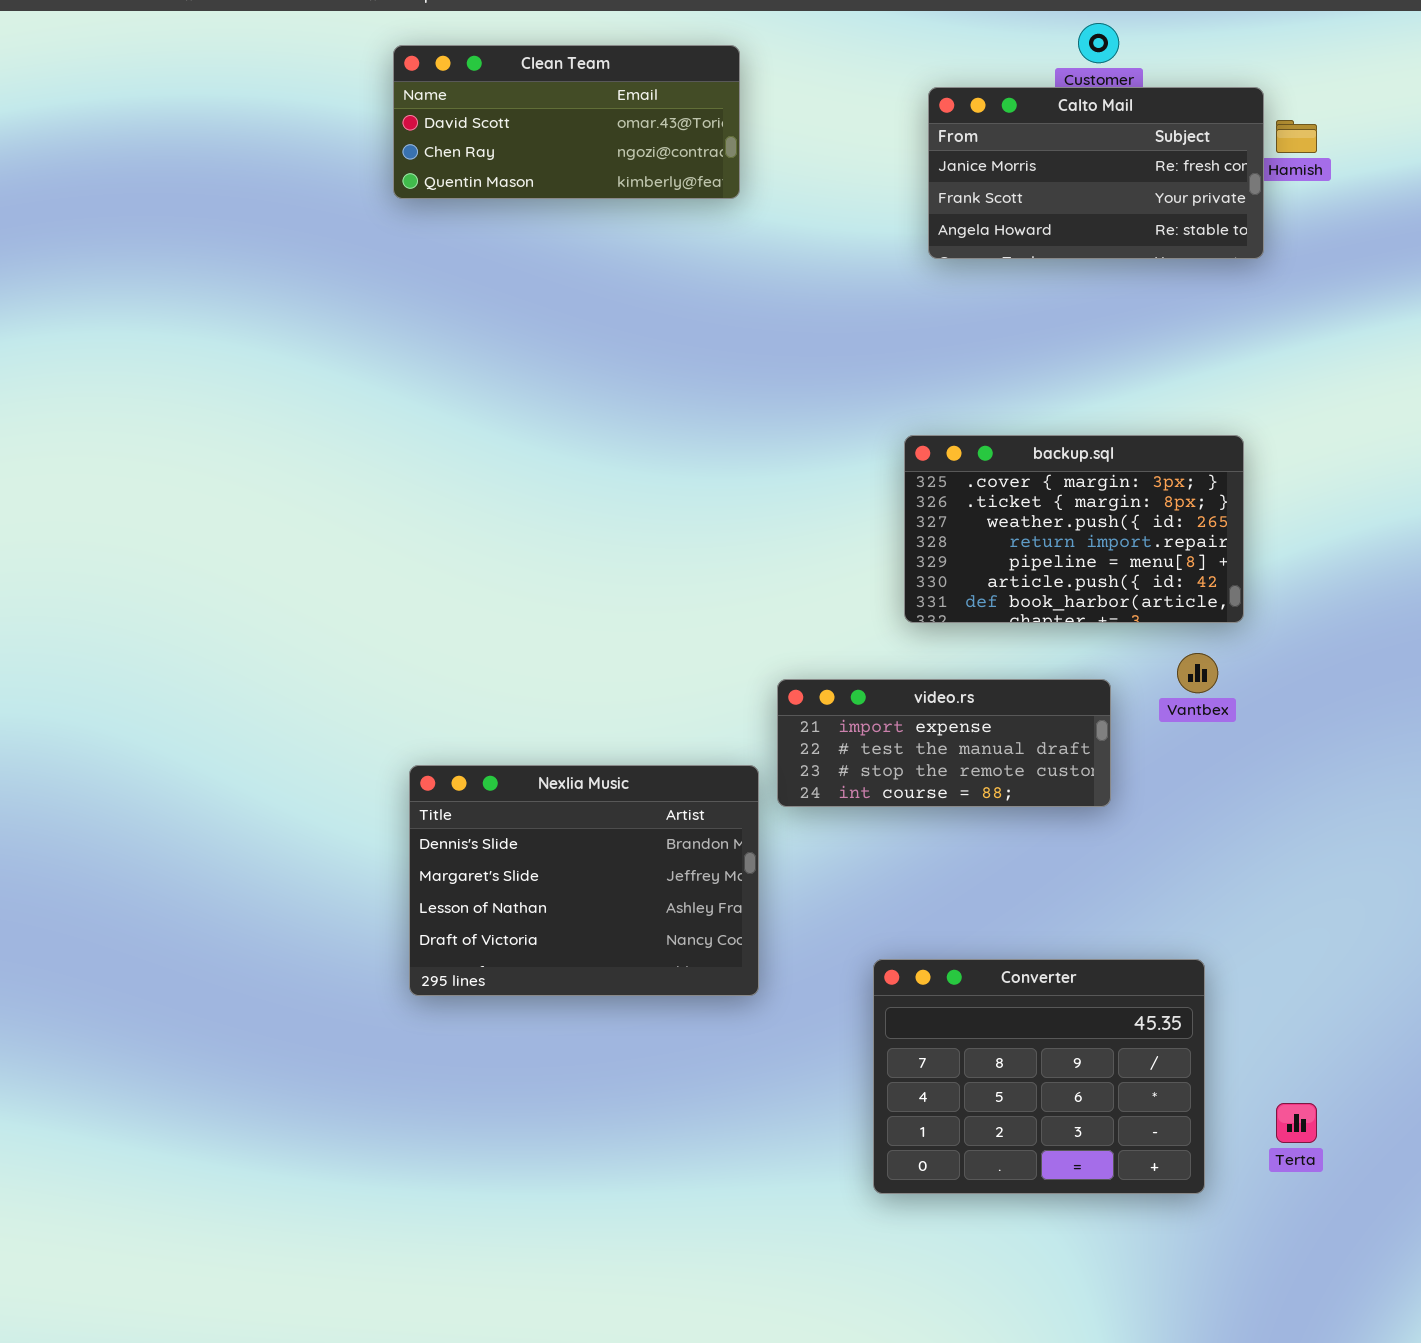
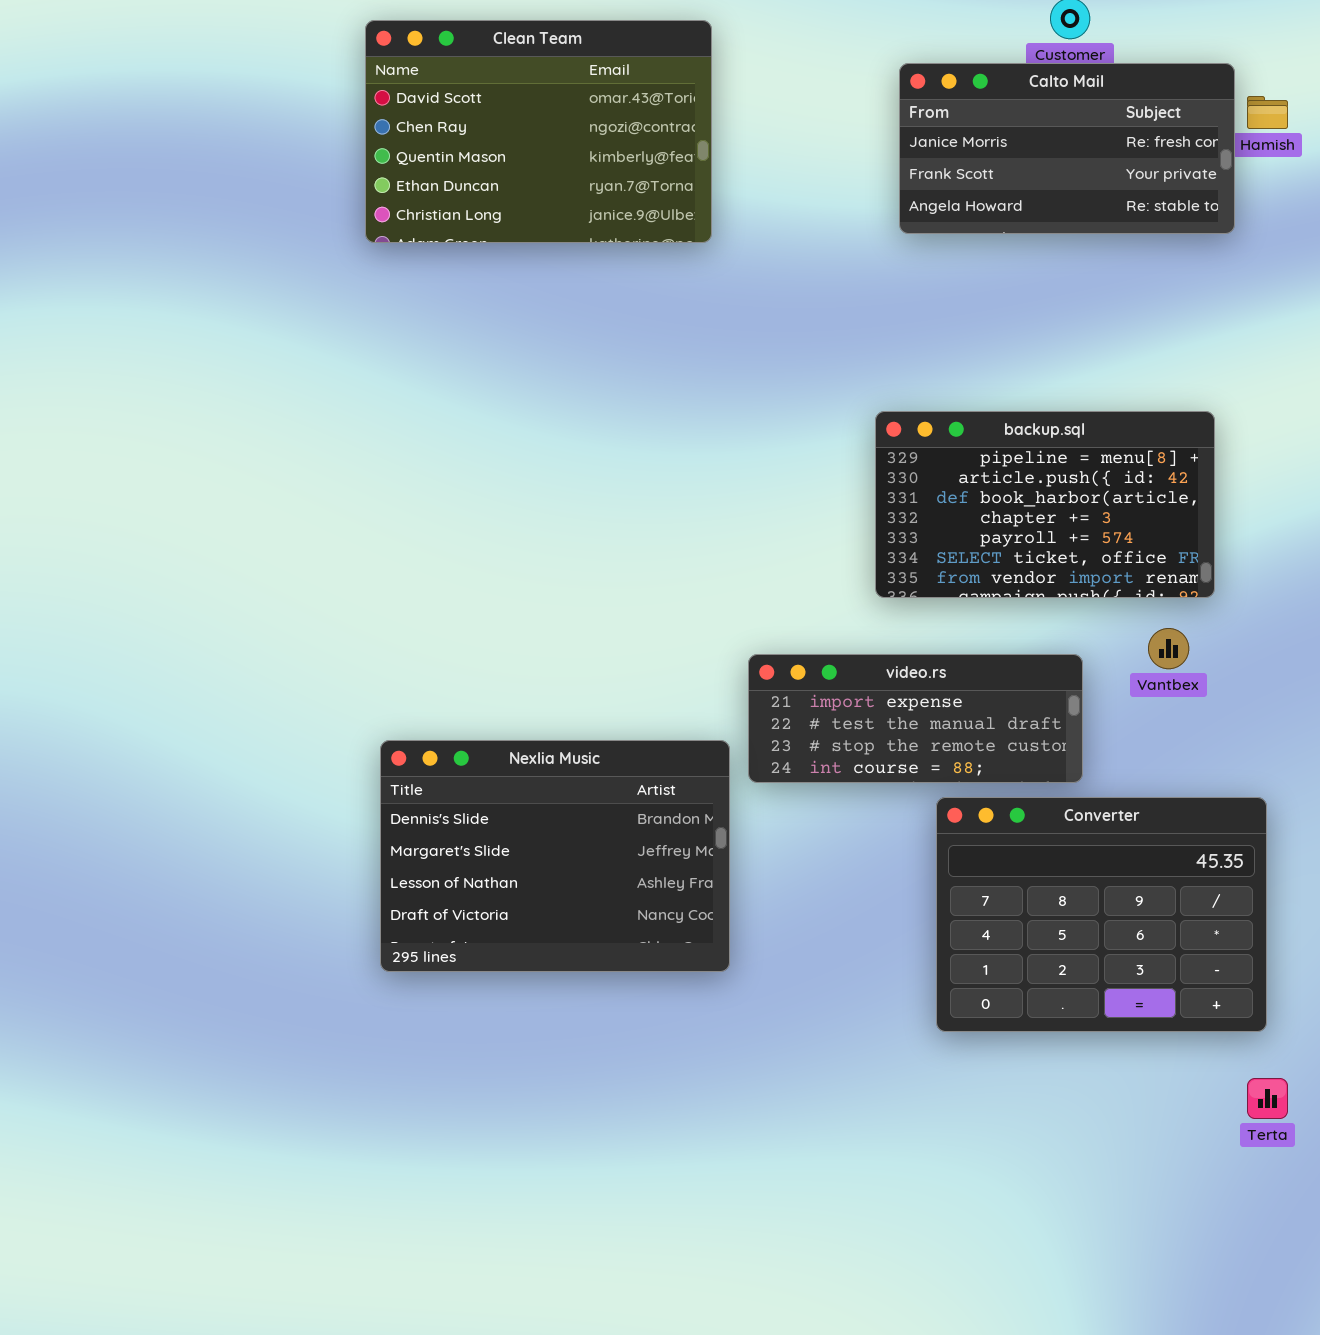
Clean Team: [393,45,740,199] -> [365,20,712,243], resized
backup.sql: [904,435,1244,623] -> [875,411,1215,598], scrolled down 4 rows
Converter: [873,959,1205,1194] -> [936,797,1267,1032], moved

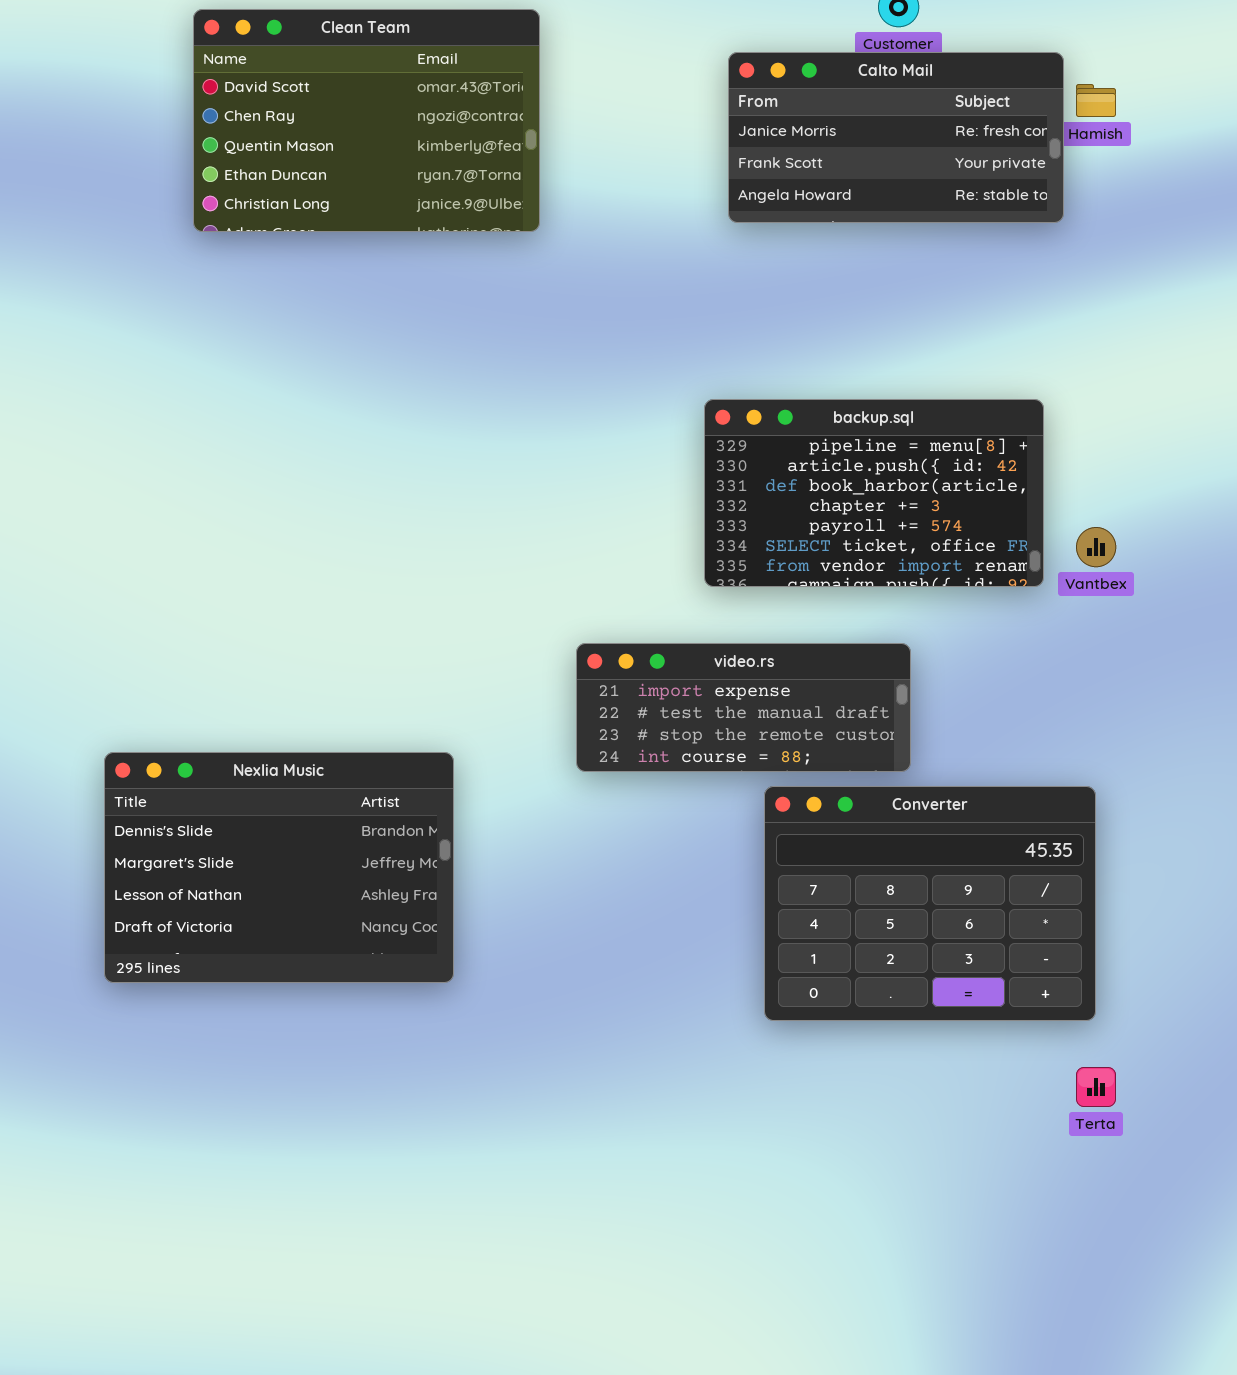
Vantbex: [1148,628,1189,669] -> [1076,527,1116,567], moved
Nexlia Music: [380,740,730,972] -> [104,752,454,983], moved

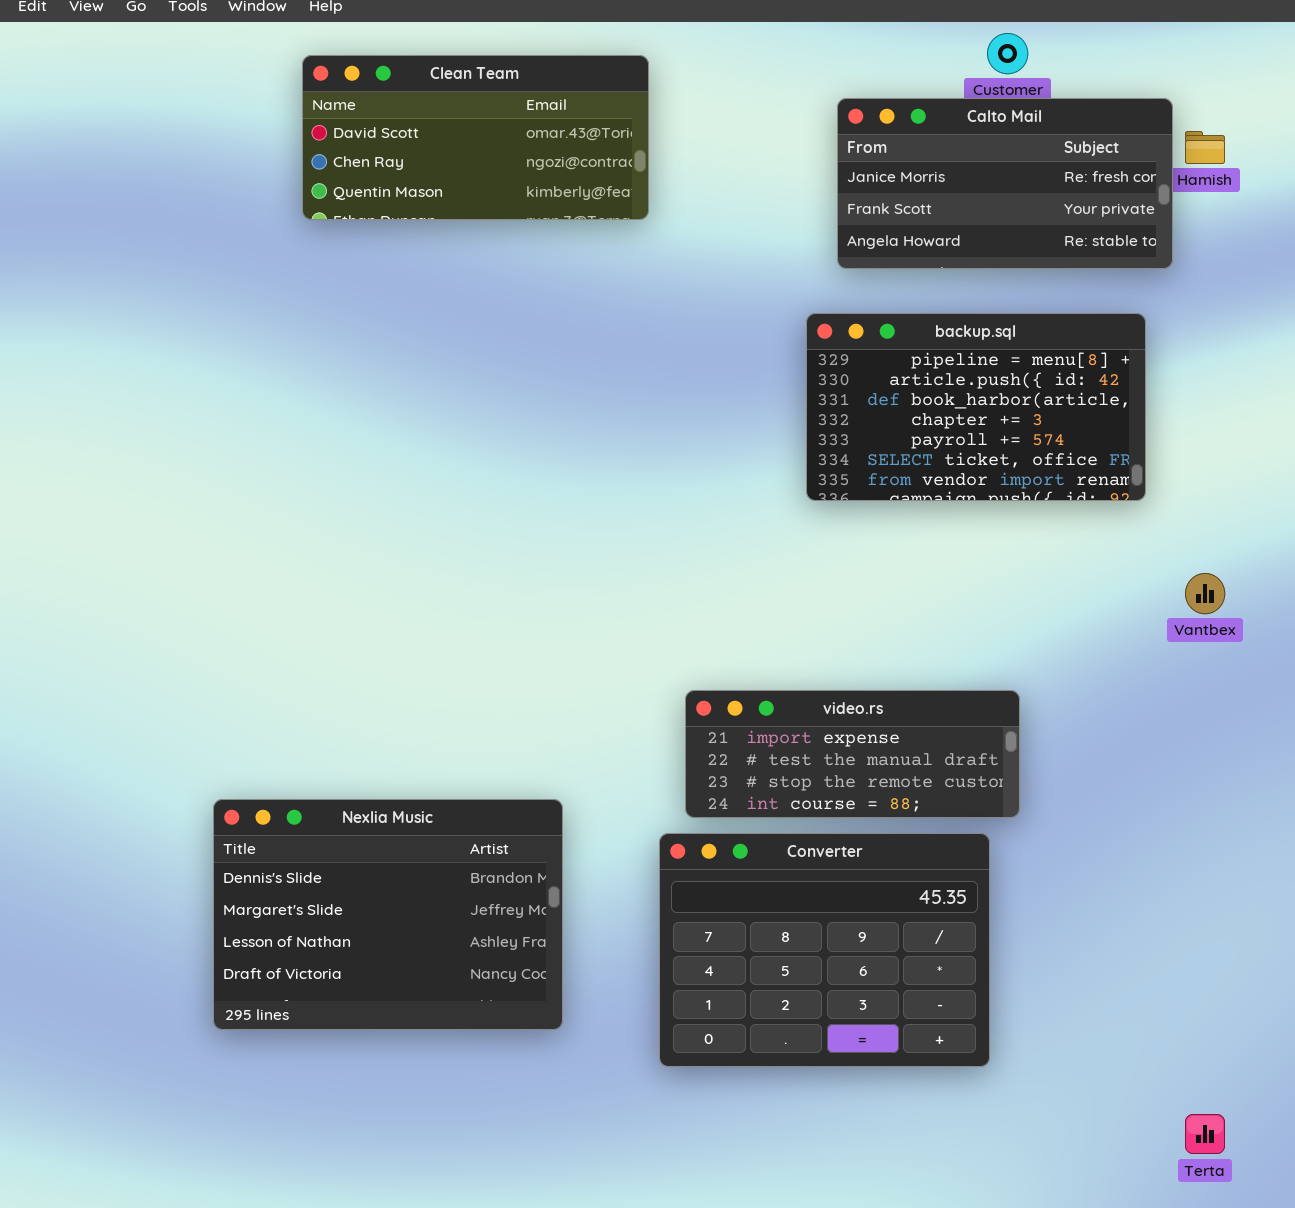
Clean Team: [193,9,540,232] -> [302,55,649,220], resized
backup.sql: [704,399,1044,587] -> [806,313,1146,501], moved
Converter: [764,786,1096,1021] -> [659,833,990,1067], moved

